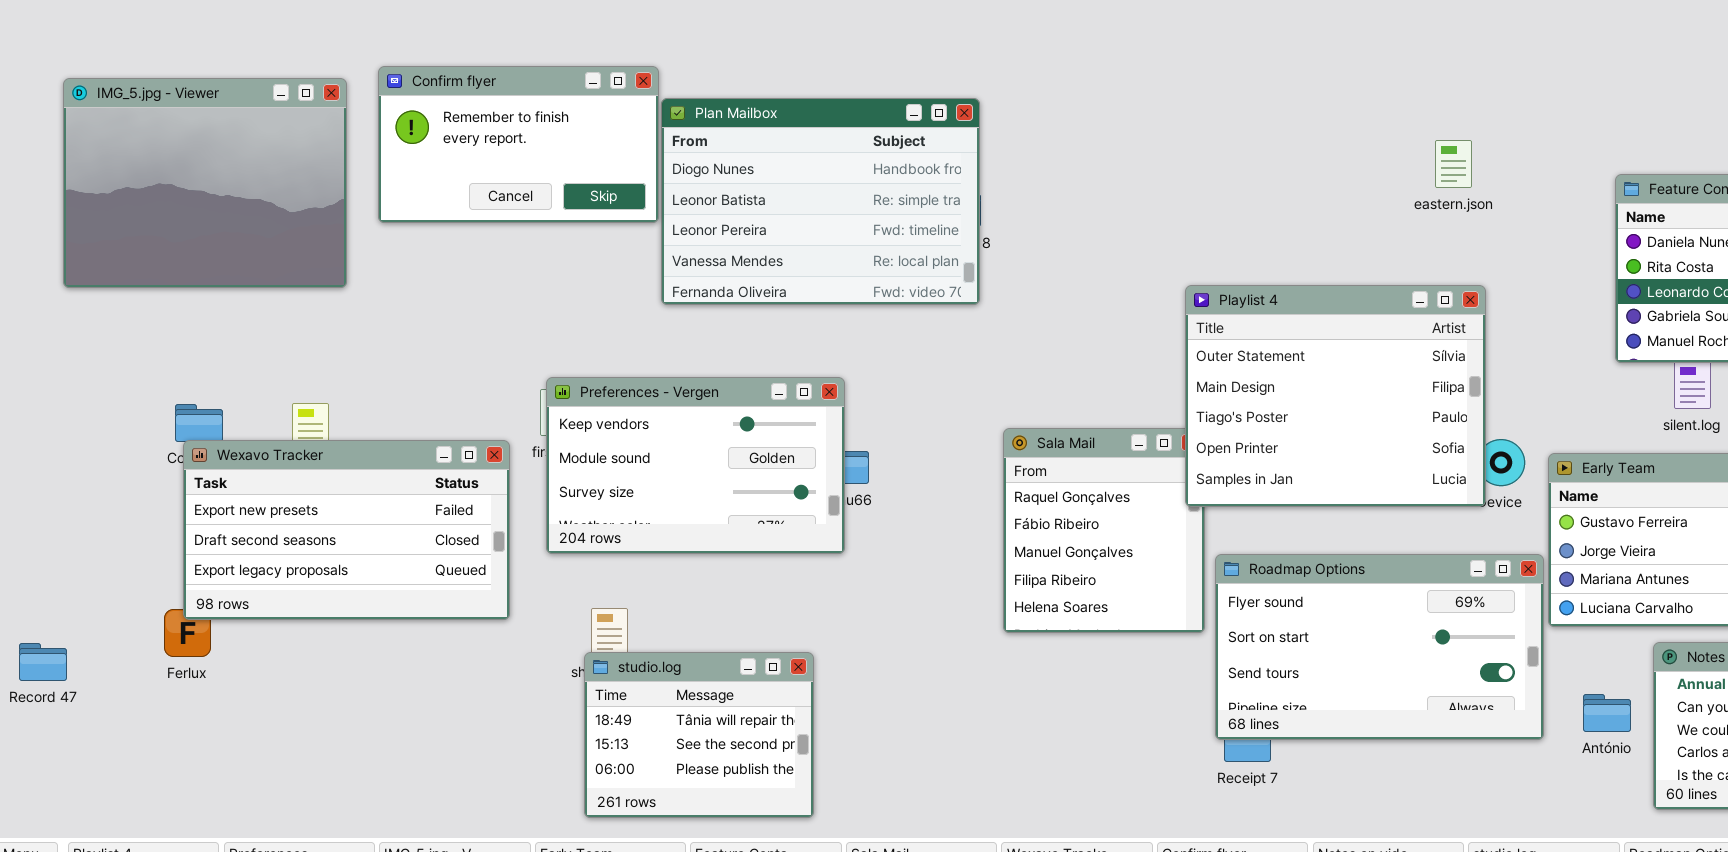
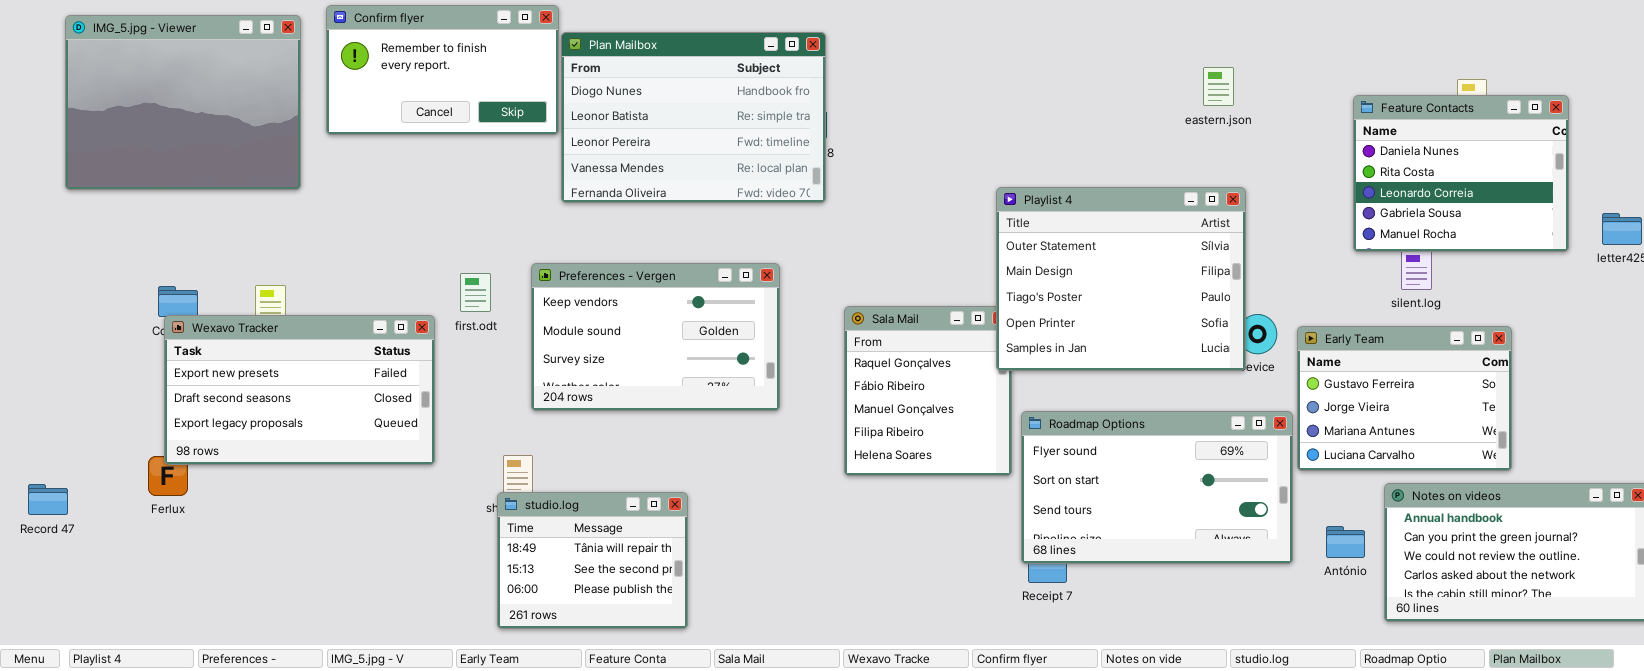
Preferences - Vergen: [546,377,845,554] -> [531,263,780,411], moved

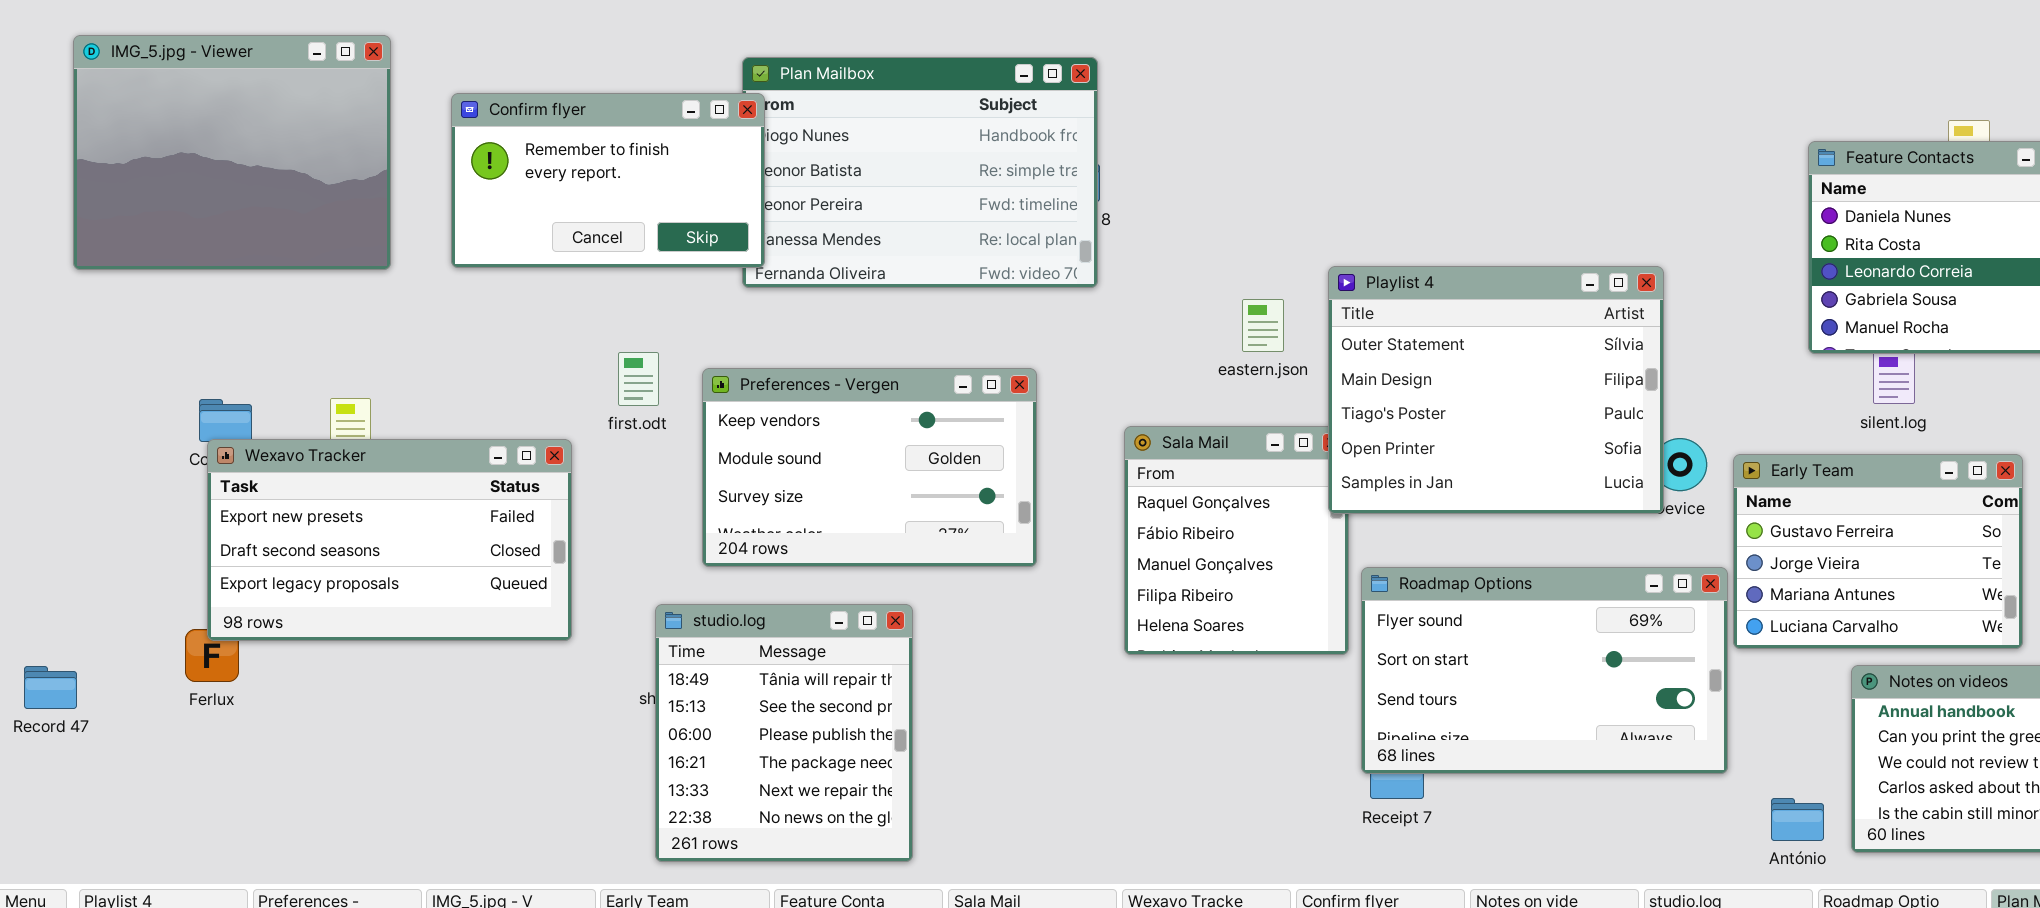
Confirm flyer: [326,5,559,135] -> [451,93,765,268], moved
eastern.json: [1203,67,1234,106] -> [1242,299,1284,352], moved
first.odt: [460,273,491,312] -> [618,352,659,406], moved
studio.log: [497,492,688,629] -> [655,604,913,862], resized
António: [1326,526,1365,558] -> [1771,798,1824,841], moved

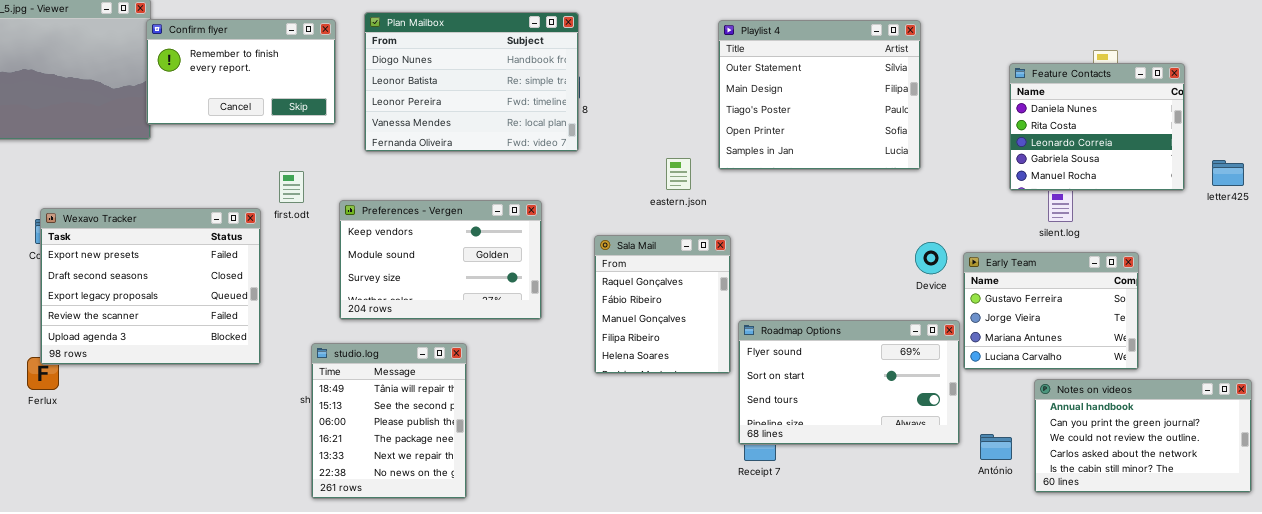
Confirm flyer: [451,93,765,268] -> [146,19,336,125], moved
Playlist 4: [1328,266,1664,514] -> [718,20,921,170], moved
first.odt: [618,352,659,406] -> [279,171,304,203], moved
Wexavo Tracker: [207,439,572,641] -> [40,208,261,365], resized
António: [1771,798,1824,841] -> [980,434,1012,460], moved

